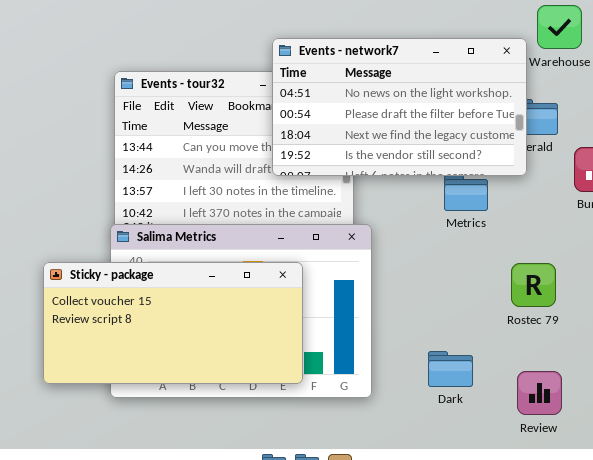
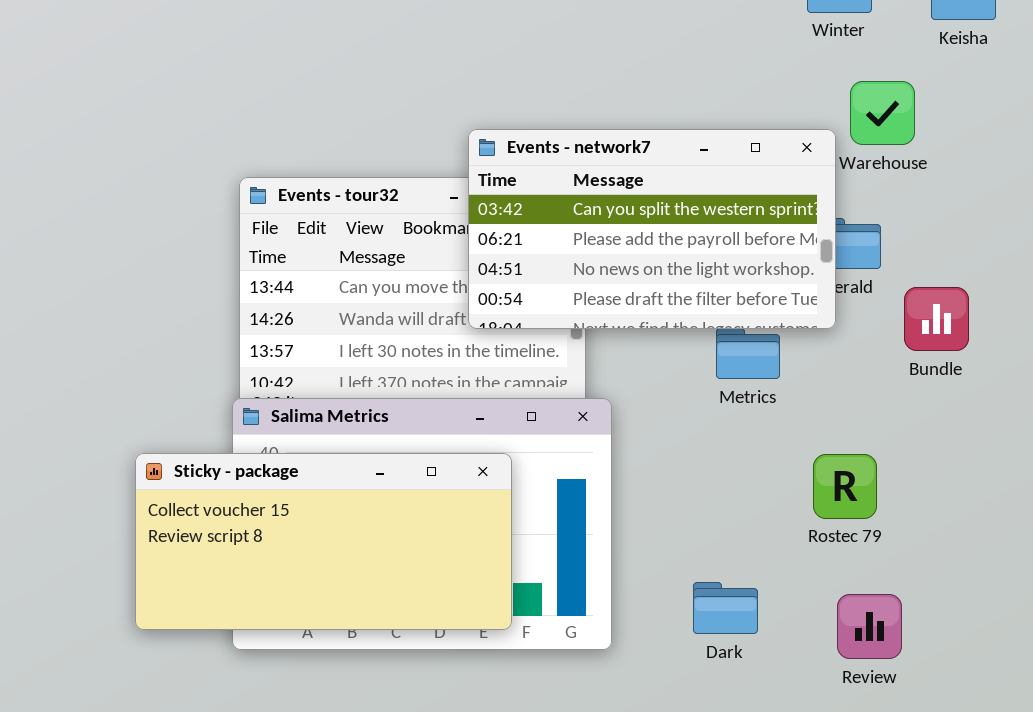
Events - network7: [272,38,527,176] -> [468,129,836,329], scrolled up 2 rows
Review: [517,371,562,415] -> [837,594,902,659], moved

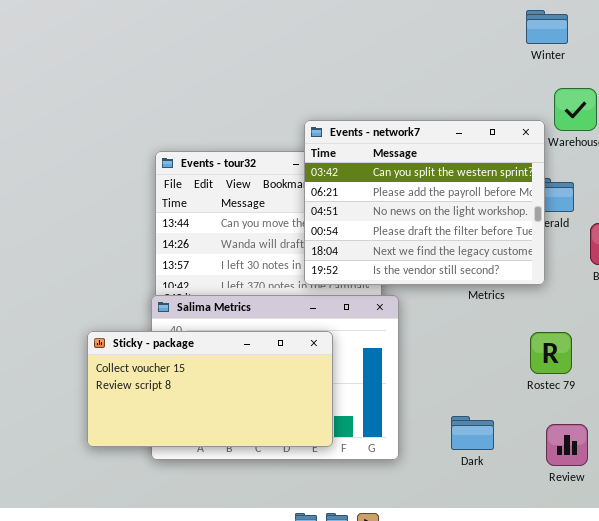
Events - network7: [468,129,836,329] -> [304,120,545,285], resized

